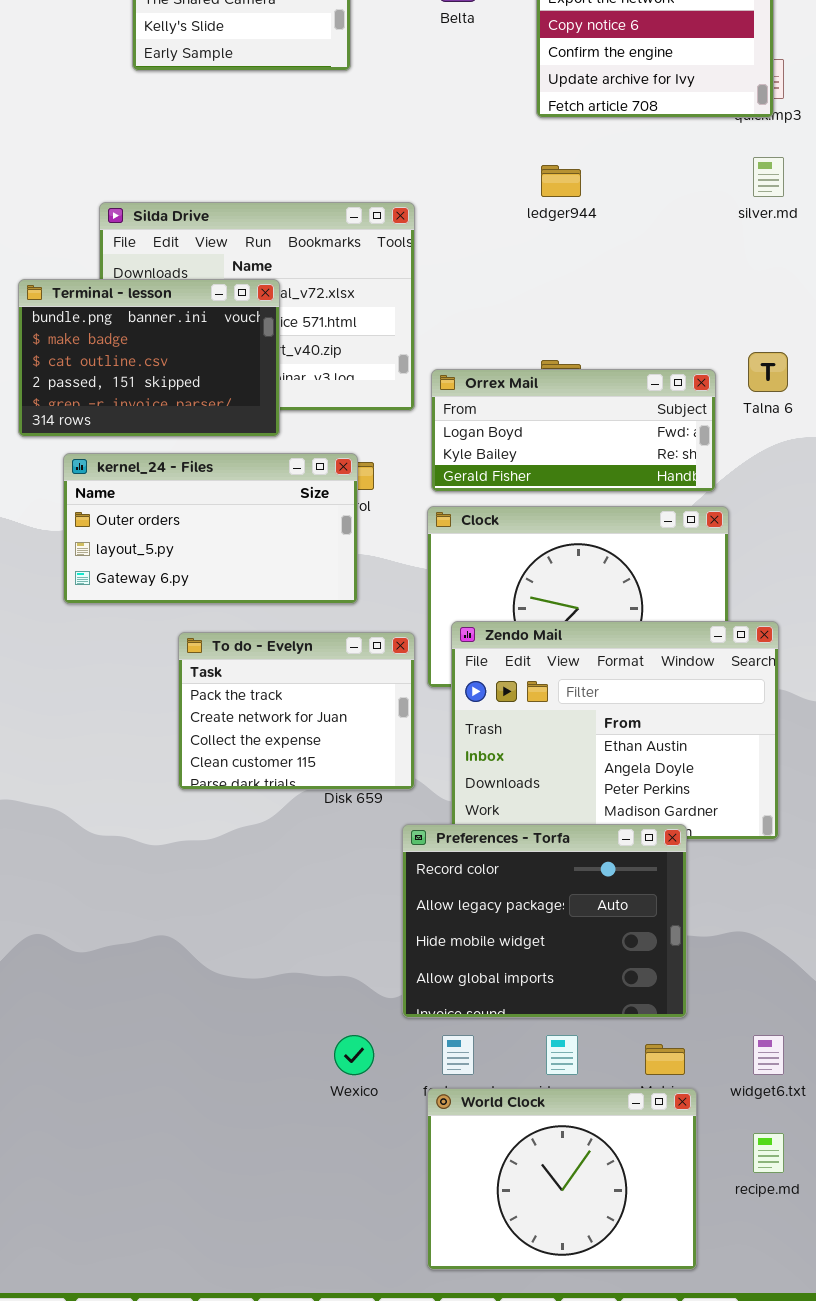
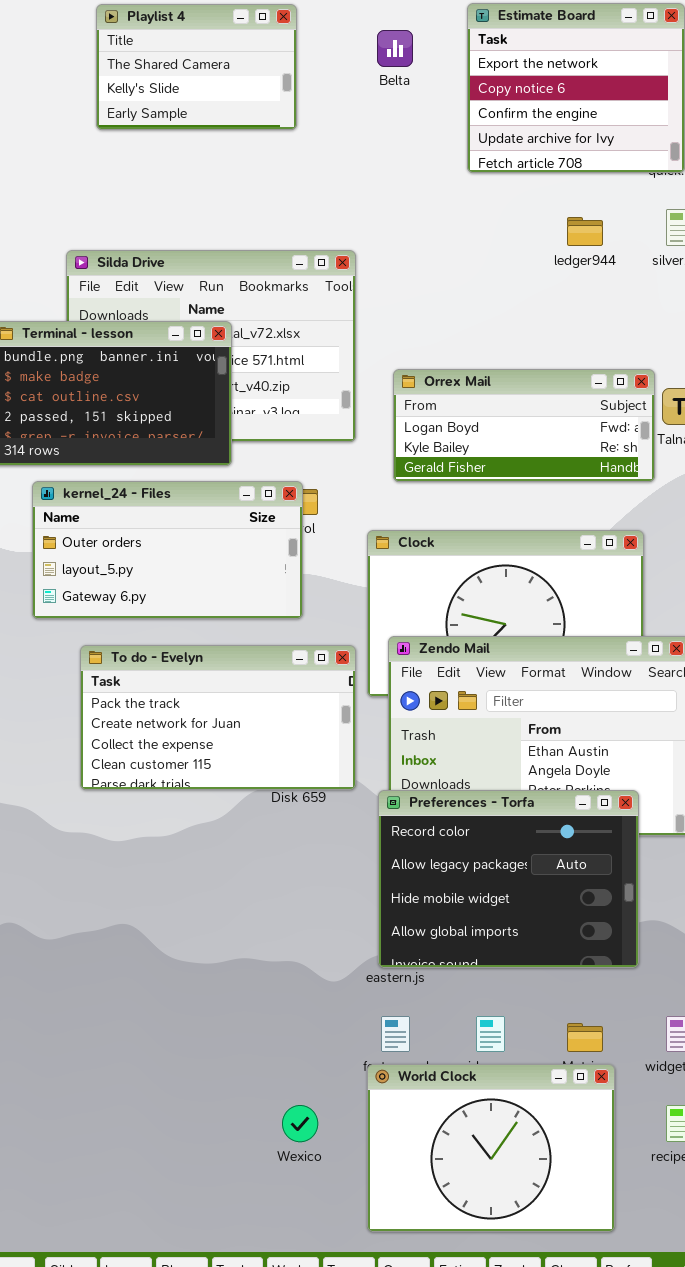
ledger944: [541,165,581,197] -> [567,217,603,246], moved
Orrex Mail: [431,369,716,492] -> [393,369,655,482], moved
To do - Evelyn: [178,632,415,790] -> [80,645,356,790], resized
Preferences - Torfa: [402,824,687,1018] -> [378,790,639,968], moved
Wexico: [334,1035,374,1075] -> [282,1105,318,1142], moved

